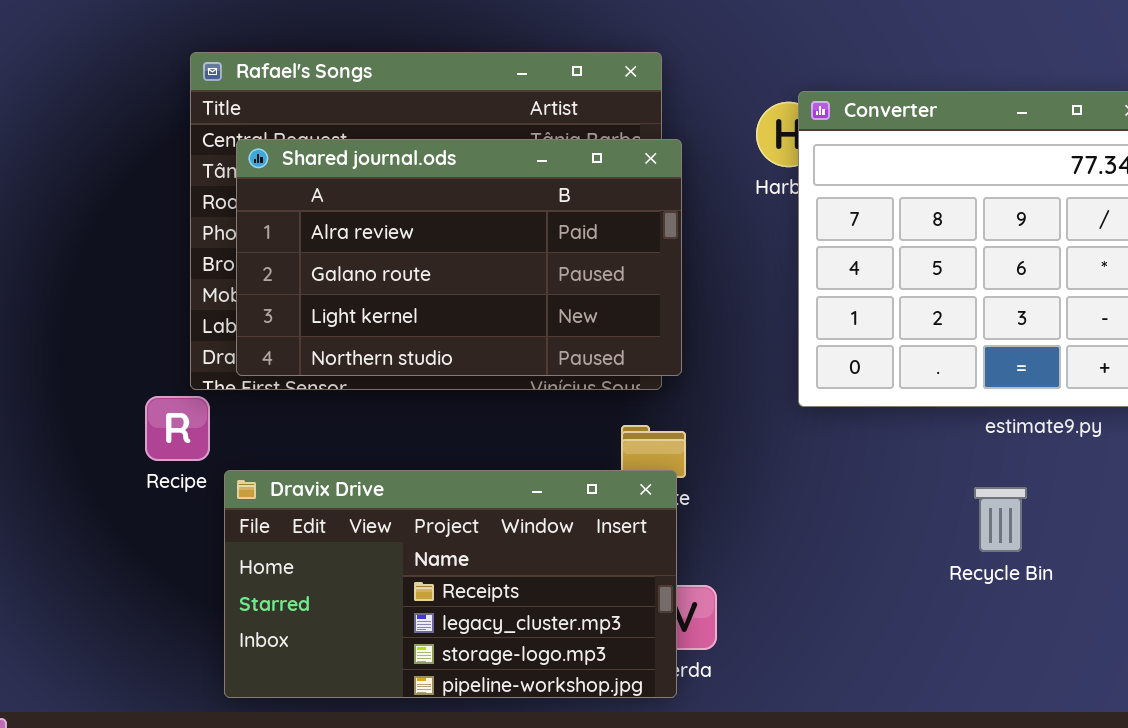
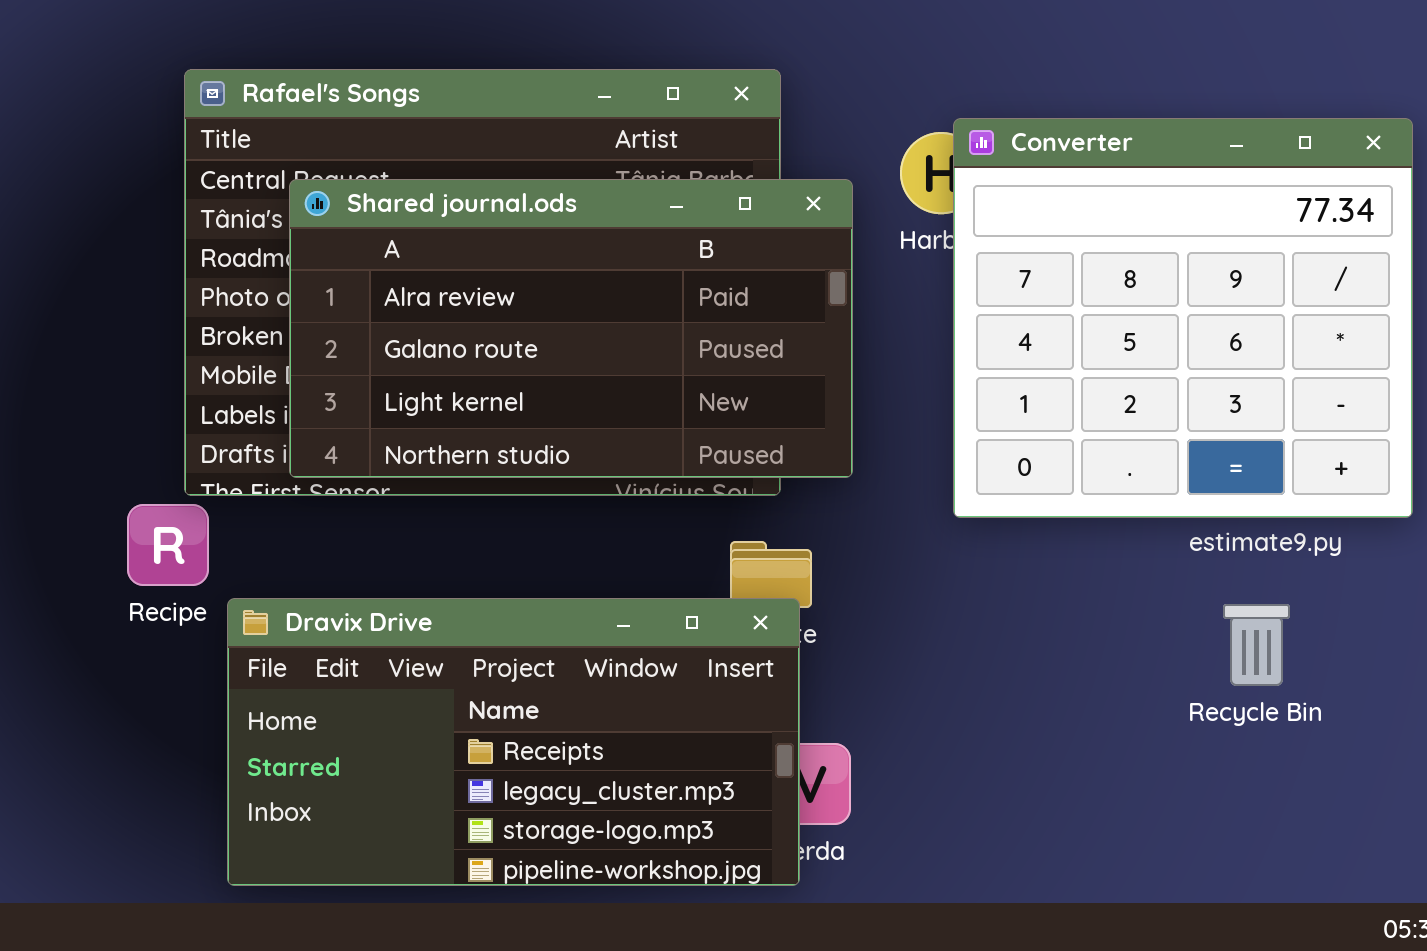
Shared journal.ods: [236,139,682,376] -> [289,179,853,478], moved
Recycle Bin: [974,487,1027,552] -> [1223,604,1290,686], moved

